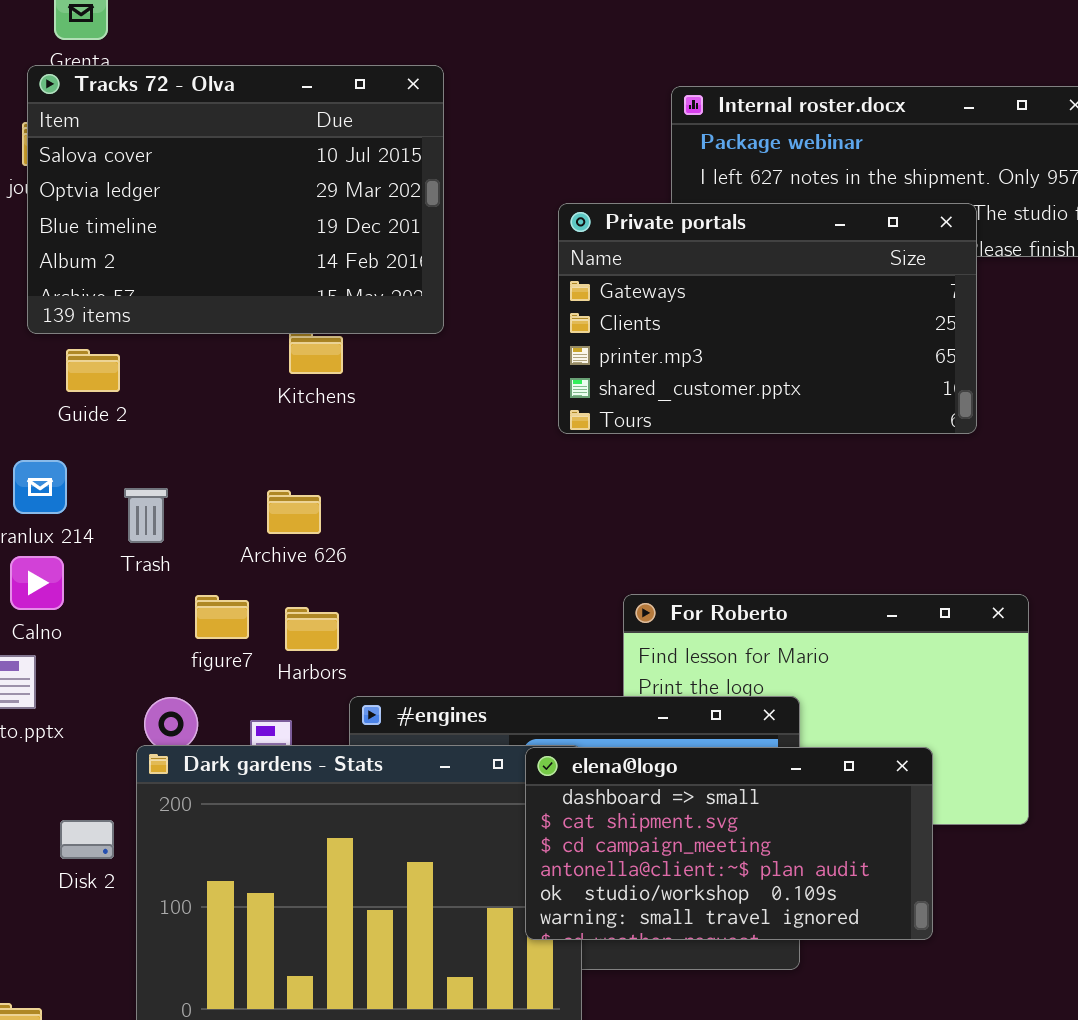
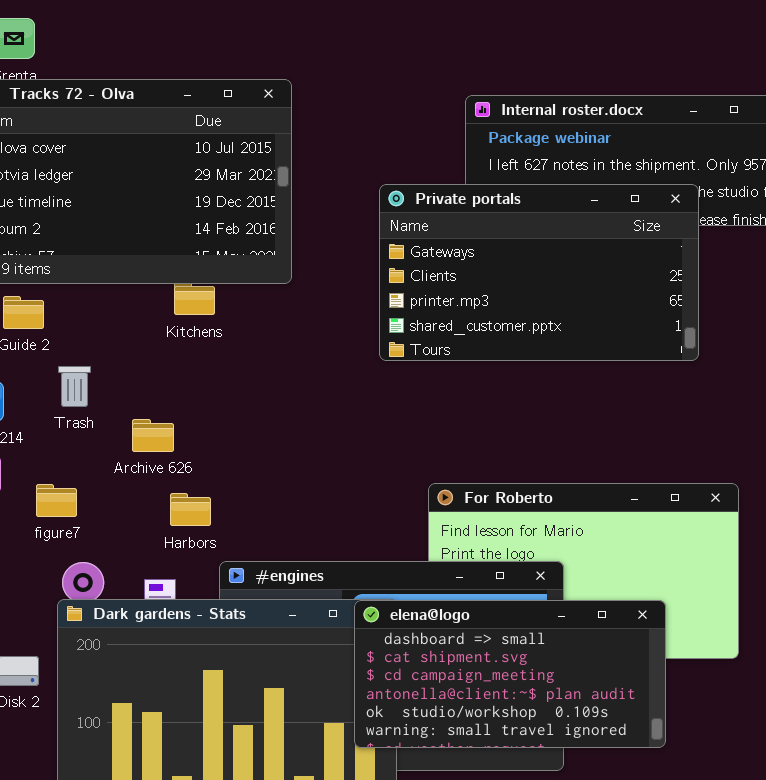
Trash: [124,488,168,543] -> [58,366,91,407], moved
Archive 626: [267,490,321,534] -> [132,419,174,452], moved
figure7: [195,595,249,639] -> [36,484,77,517], moved

